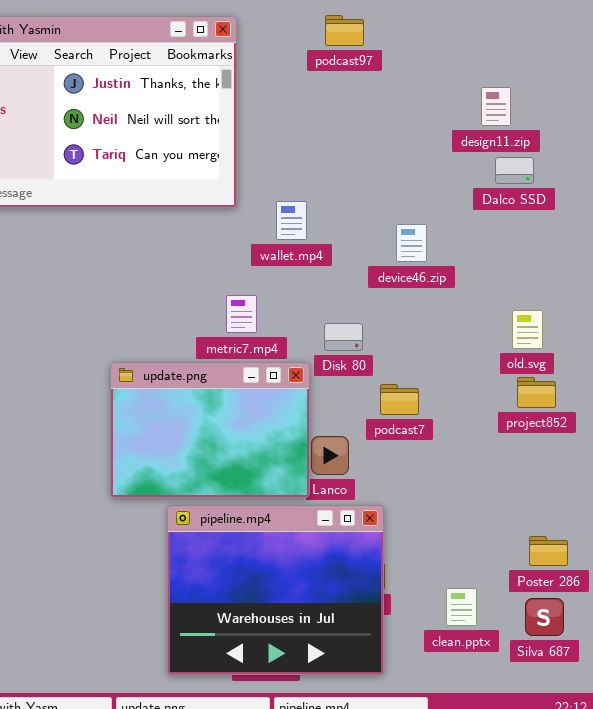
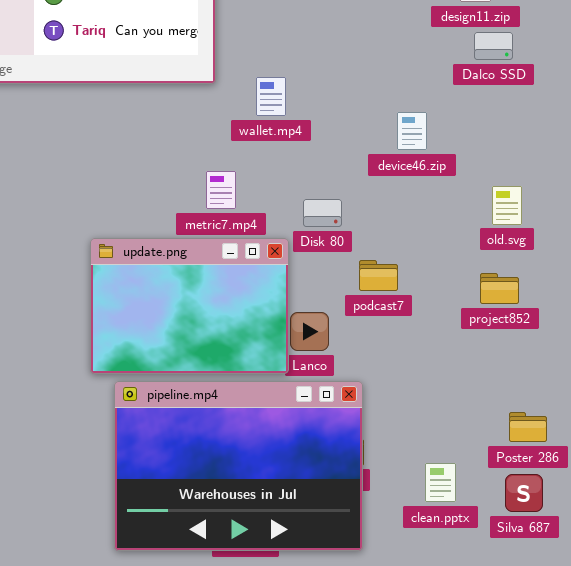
device46.zip: [396,224,427,262] -> [397,112,427,150], moved
project852: [517,377,556,408] -> [480,273,519,304], moved
pipeline.mp4: [167,505,384,675] -> [114,381,363,551], resized

